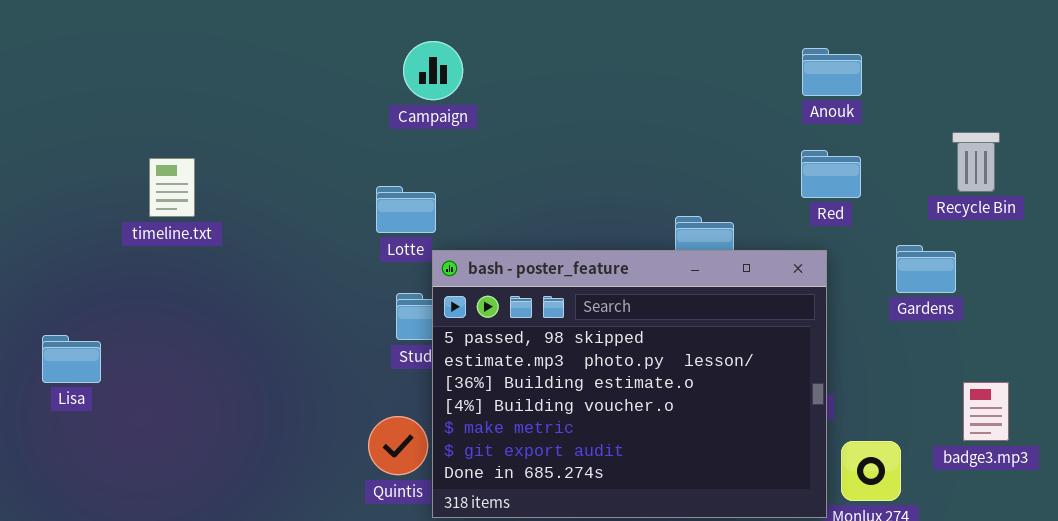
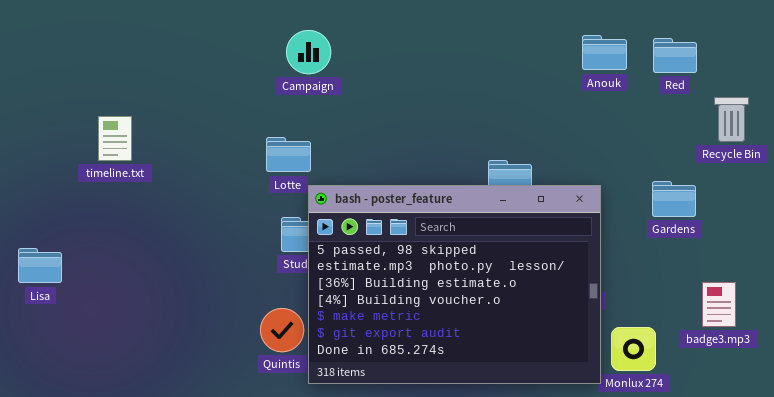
Recycle Bin: [952,132,1000,192] -> [714,97,749,142], moved
Red: [801,150,861,198] -> [653,38,697,73], moved

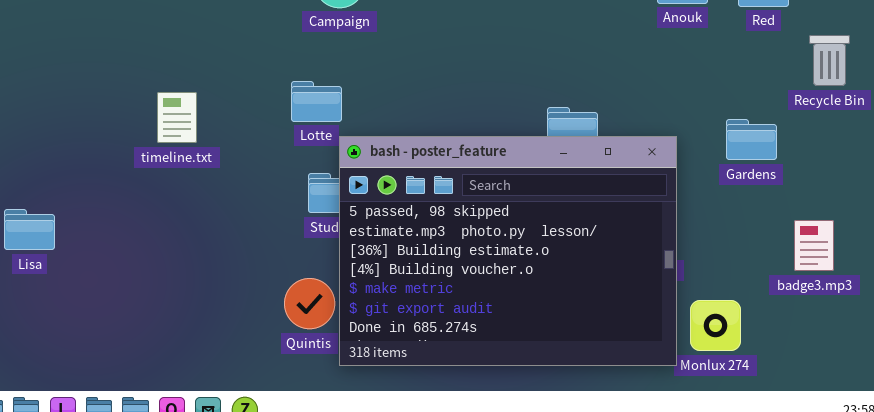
timeline.txt: [98,116,132,161] -> [157,92,197,143], moved
Gardens: [652,181,696,217] -> [726,119,777,160], moved
badge3.mp3: [702,282,736,327] -> [794,220,834,271], moved

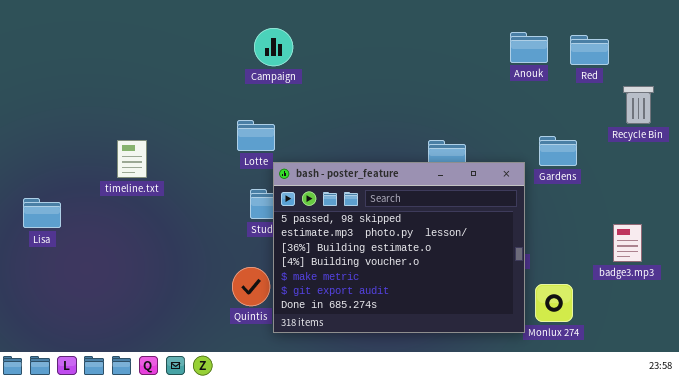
timeline.txt: [157,92,197,143] -> [117,140,147,178], moved
Gardens: [726,119,777,160] -> [539,136,577,166], moved
Lisa: [4,209,55,250] -> [23,198,61,228], moved

